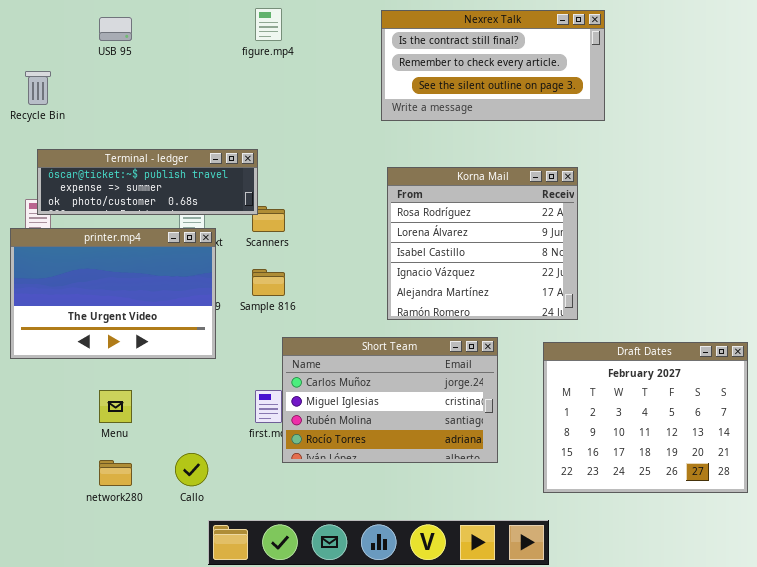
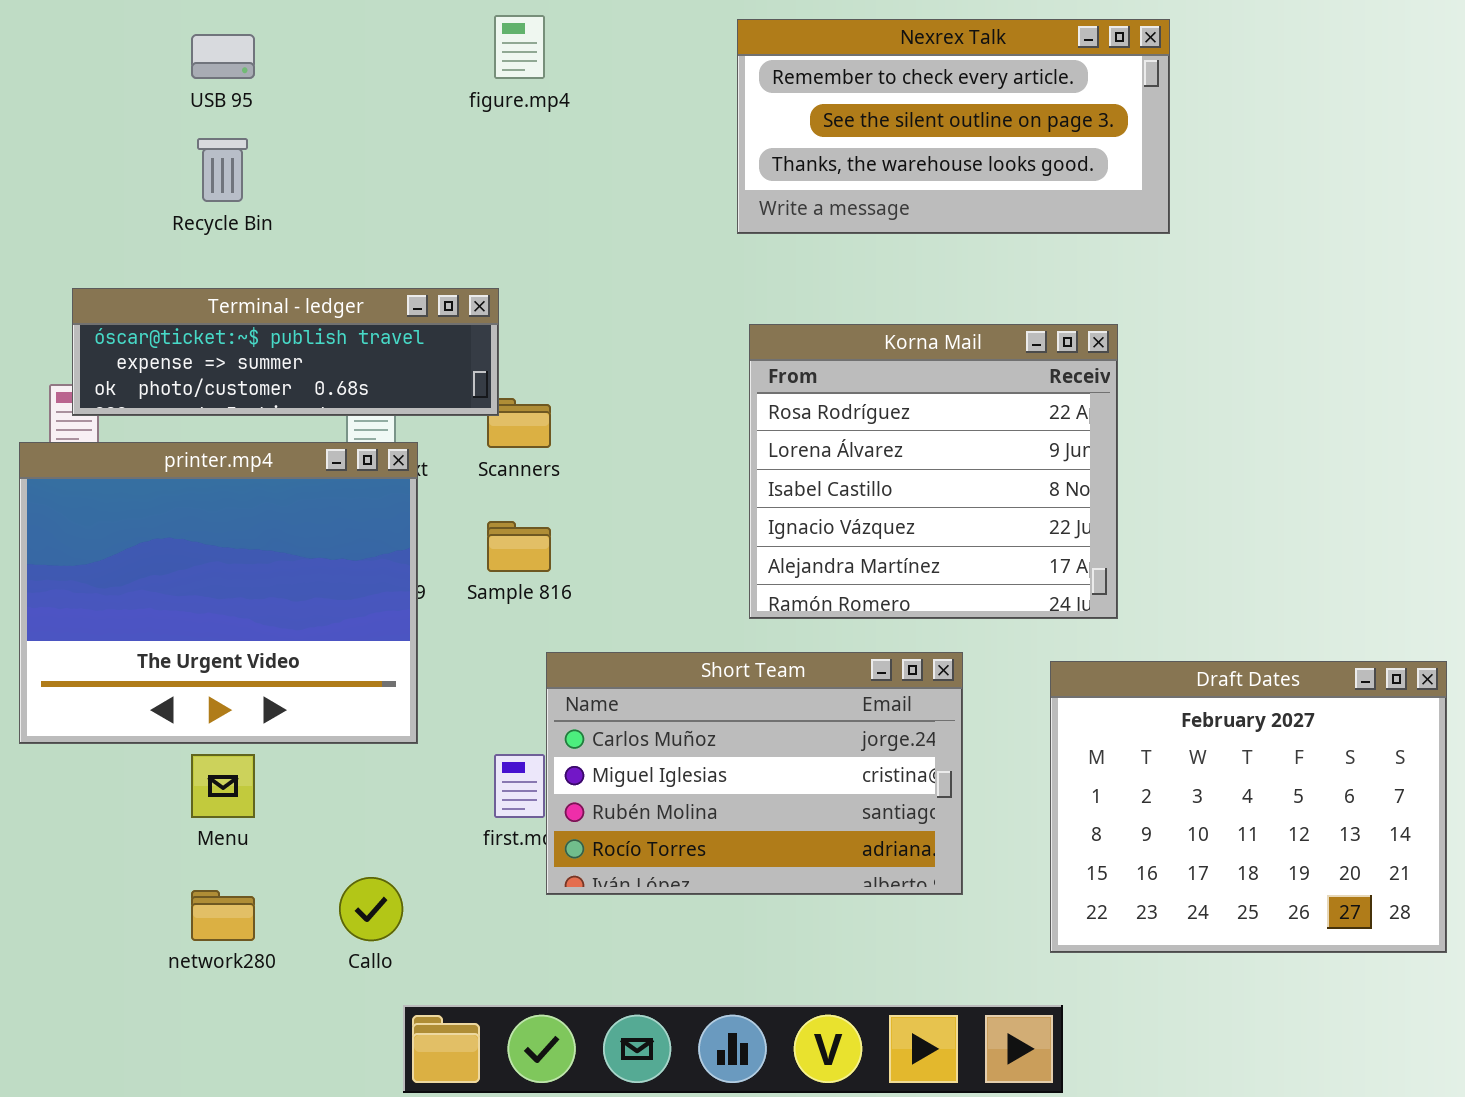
Nexrex Talk: [381,10,605,121] -> [737,19,1170,234], scrolled down 1 row
Recycle Bin: [25,71,51,105] -> [197,138,248,202], moved
printer.mp4: [10,228,216,359] -> [19,442,418,744], resized

